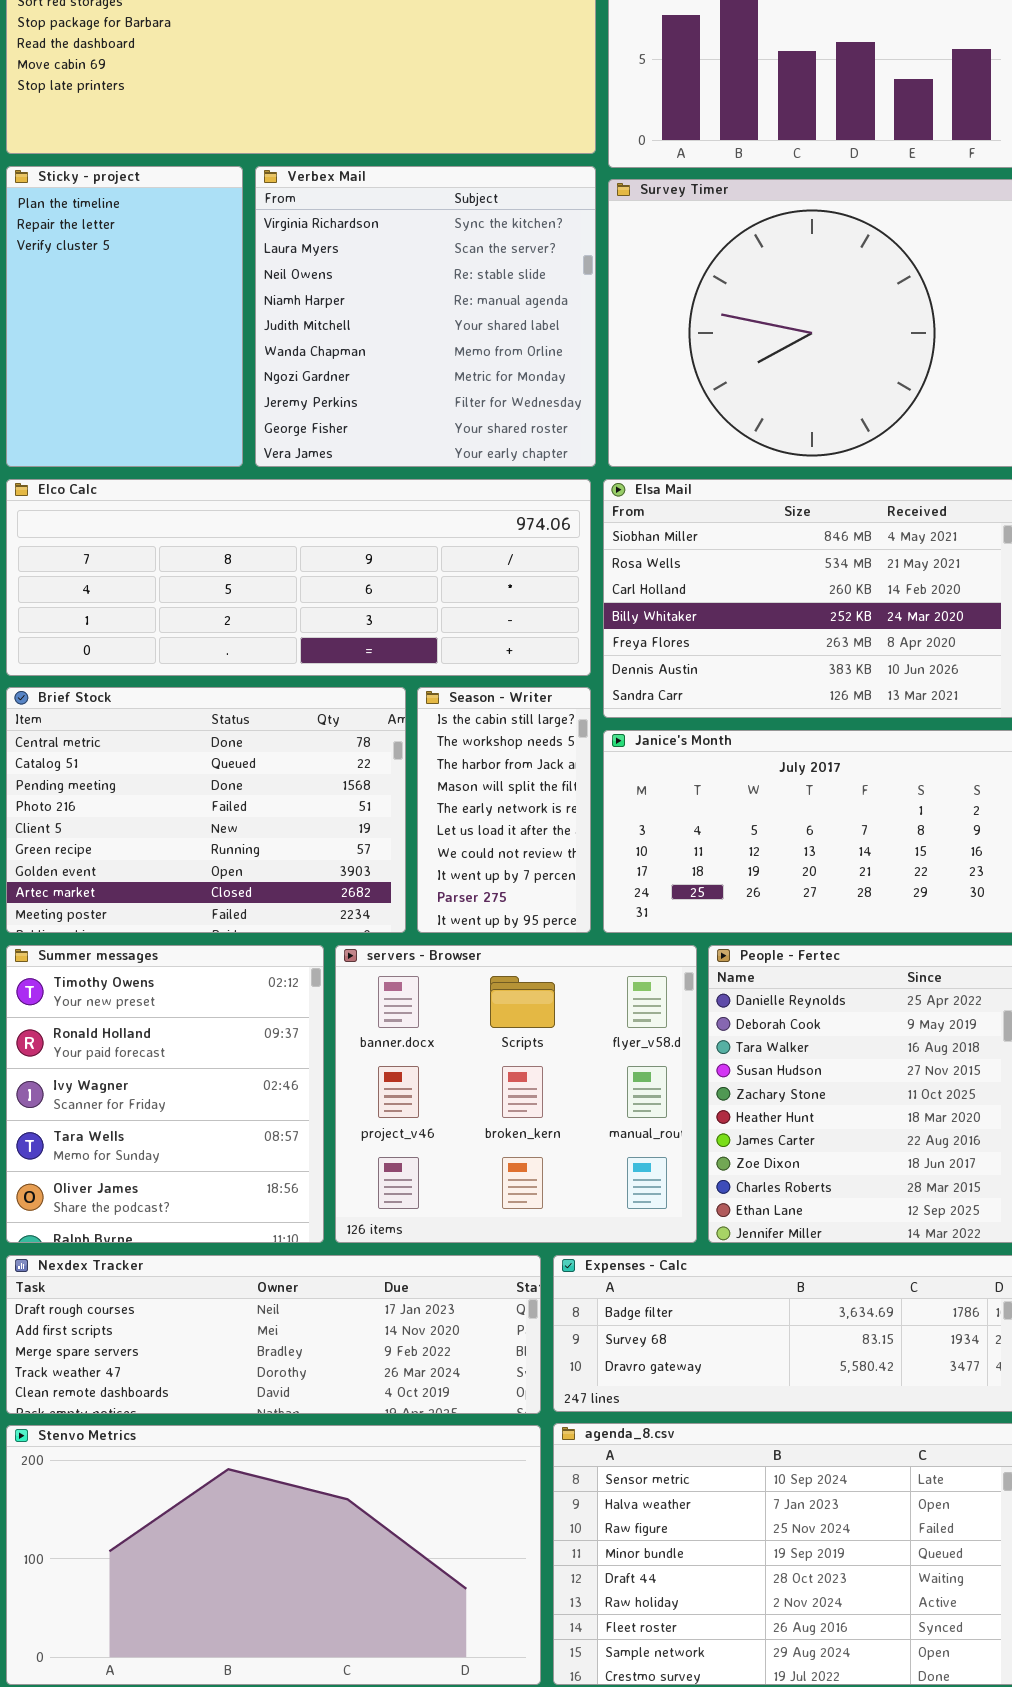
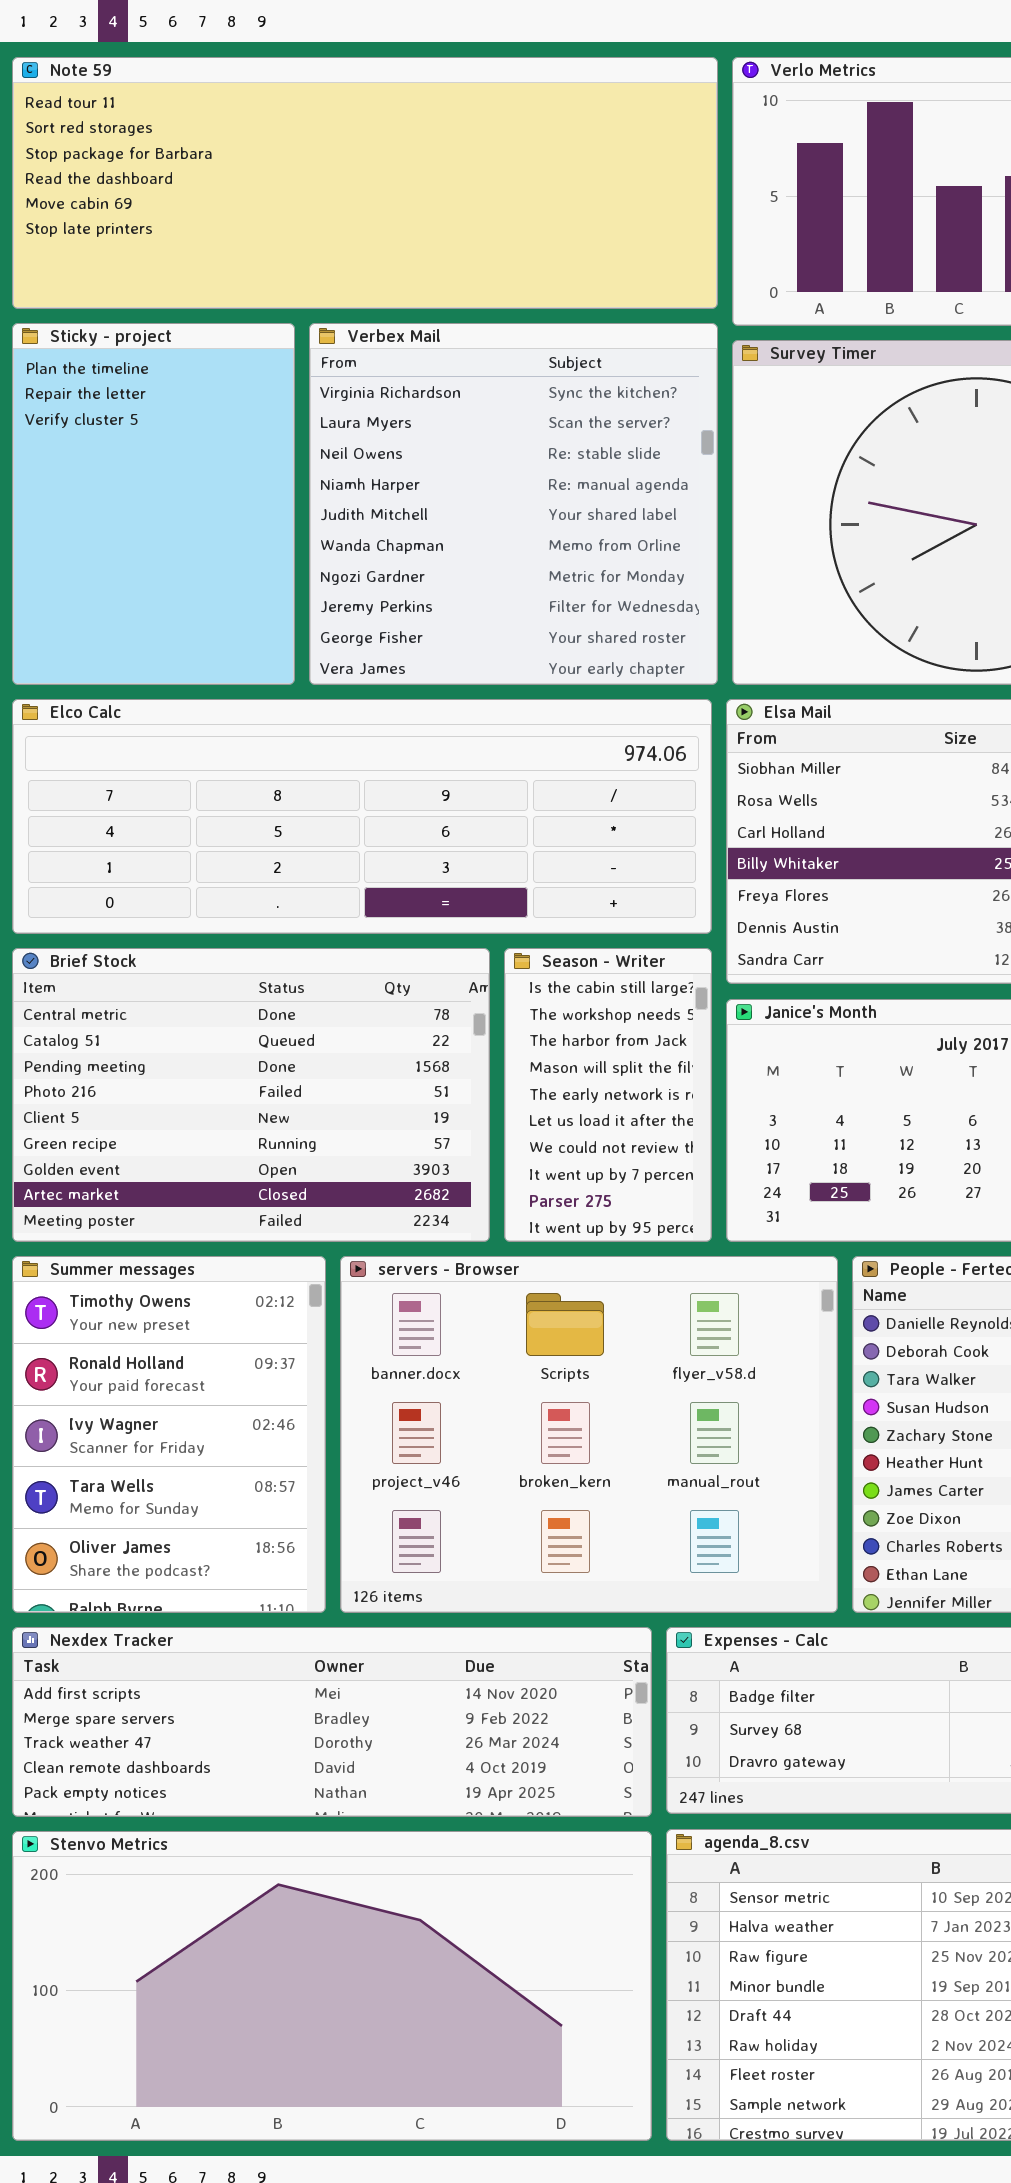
Summer messages: [6,945,324,1243] -> [12,1256,326,1613], resized
servers - Browser: [335,945,697,1243] -> [340,1256,838,1613], resized
Nexdex Tracker: [6,1255,541,1414] -> [12,1627,652,1817], scrolled down 1 row

